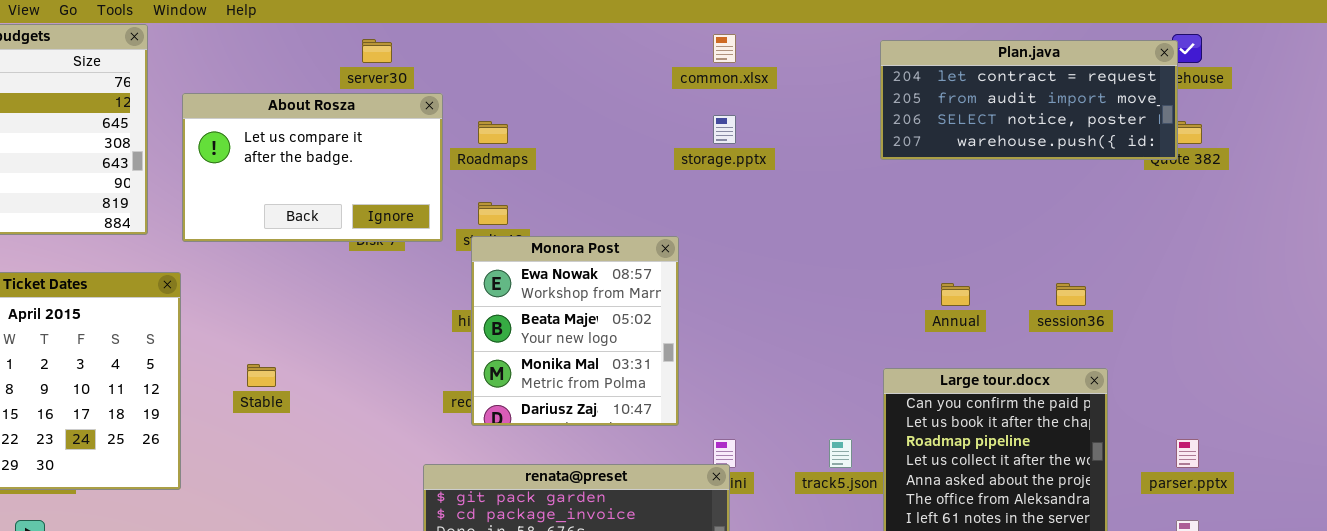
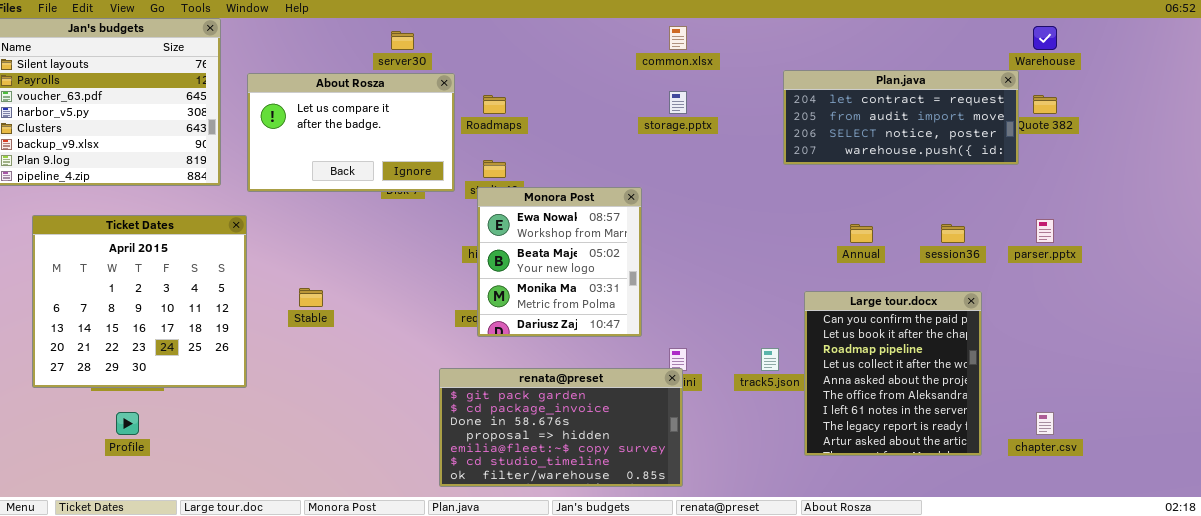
Plan.java: [880,40,1178,160] -> [783,70,1019,165], moved
parser.pptx: [1176,439,1199,468] -> [1036,219,1054,243], moved

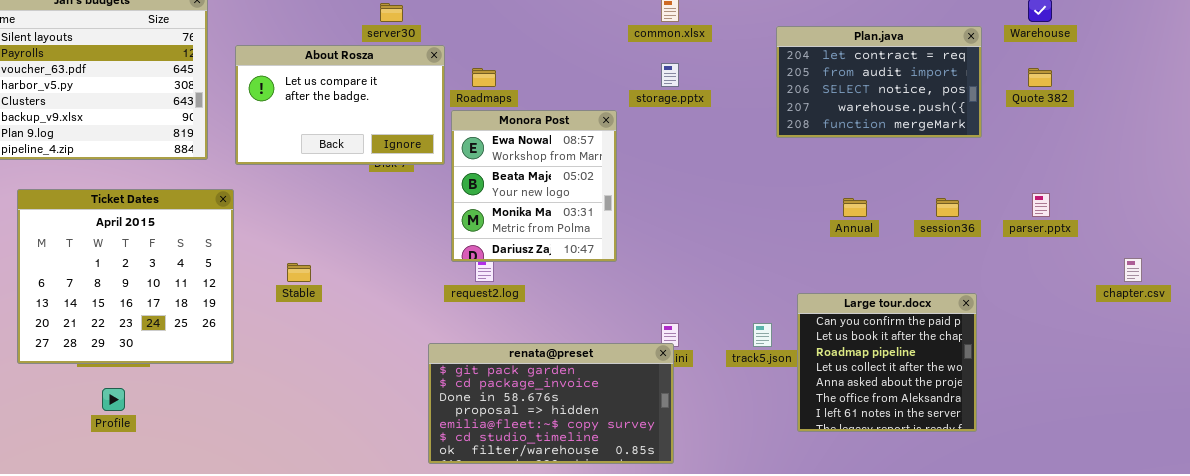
Plan.java: [783,70,1019,165] -> [776,26,982,138], resized
Monora Post: [477,187,642,337] -> [451,110,617,262], moved
Large tour.docx: [804,291,982,456] -> [797,293,977,432], resized
chapter.csv: [1036,412,1054,435] -> [1124,258,1142,282], moved

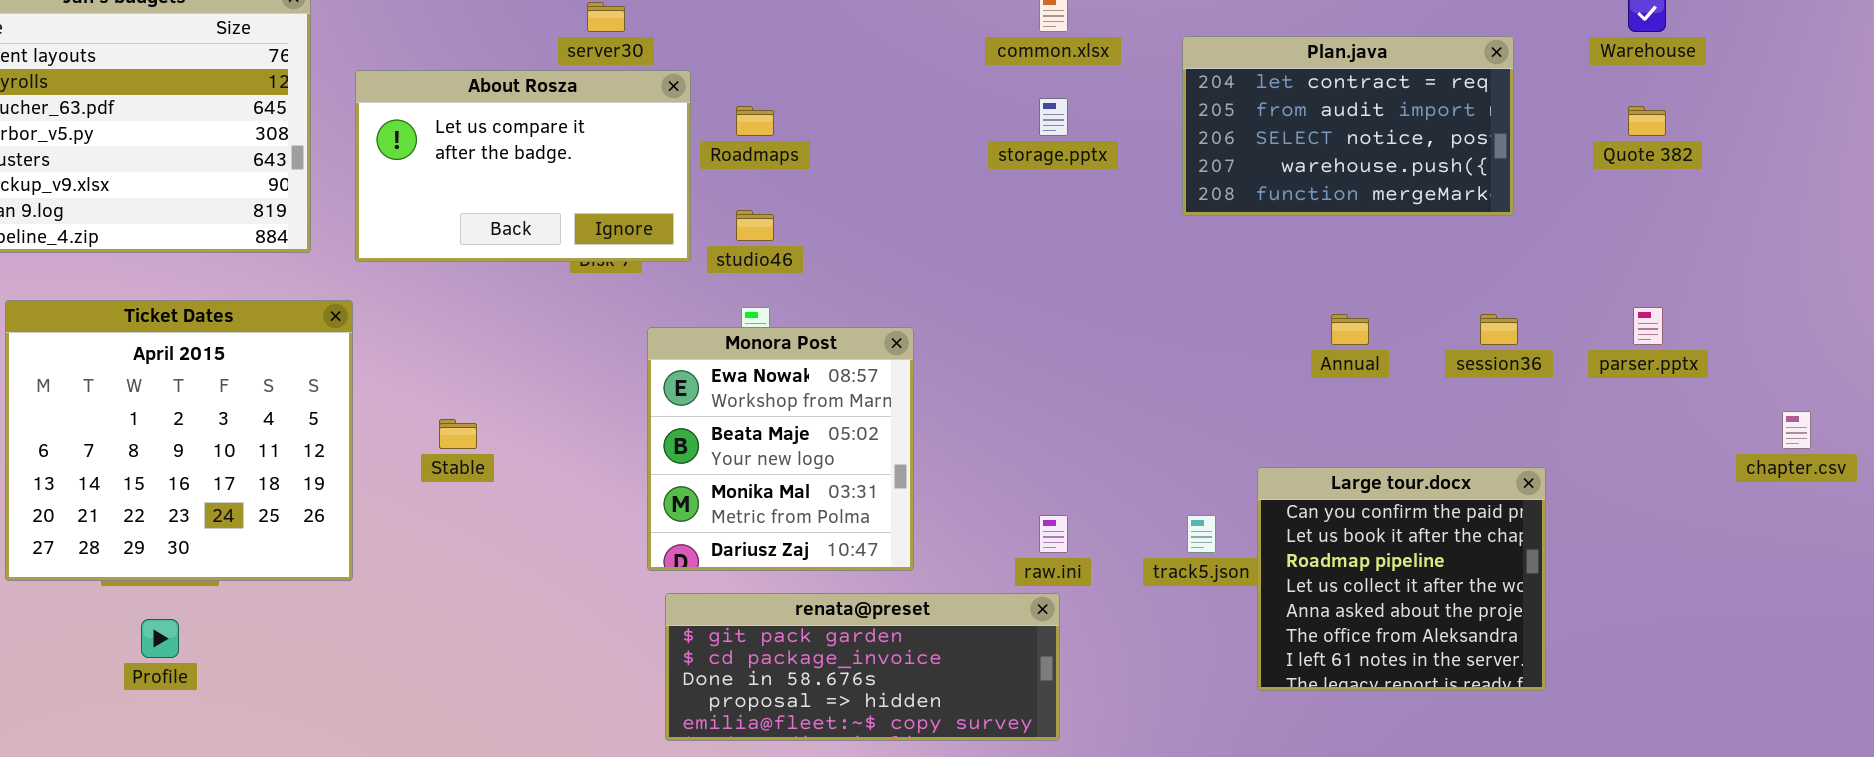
Plan.java: [776,26,982,138] -> [1182,36,1514,216], moved
Monora Post: [451,110,617,262] -> [647,327,914,571], moved
renata@preset: [428,343,674,464] -> [665,593,1060,741], resized

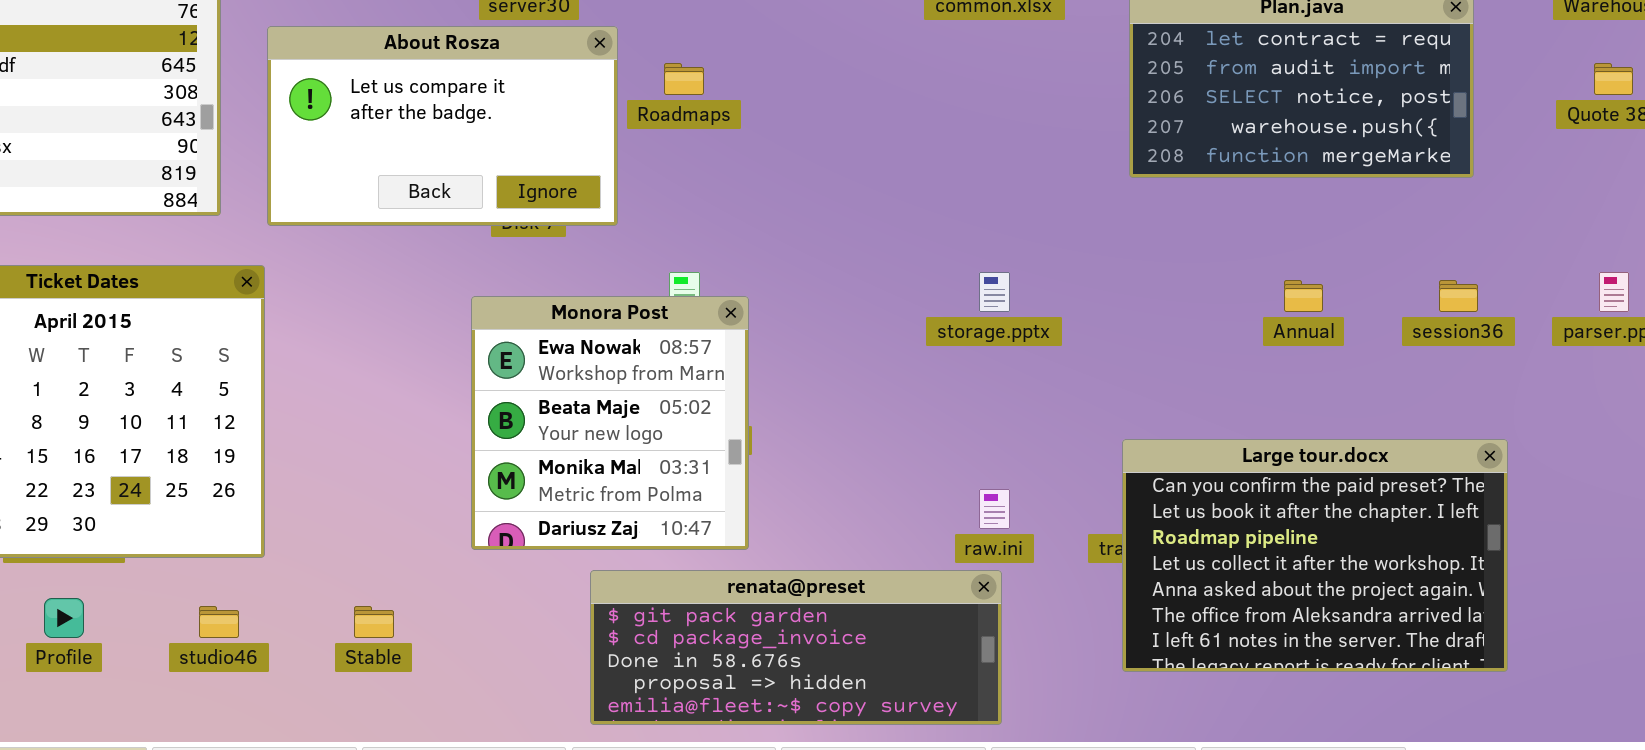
storage.pptx: [1039,98,1068,136] -> [979,272,1010,312], moved
studio46: [736,210,774,241] -> [199,606,239,638], moved
Monora Post: [647,327,914,571] -> [471,296,749,550], moved
Stable: [439,419,477,449] -> [354,606,394,638], moved
Large tour.docx: [1257,467,1546,691] -> [1122,439,1508,672], resized

